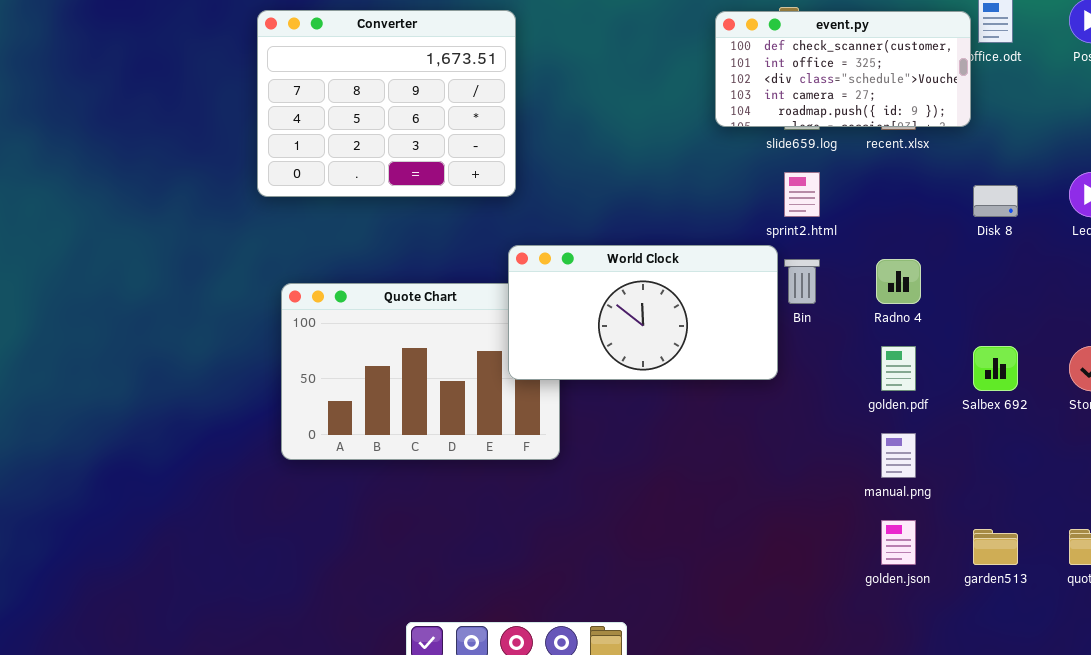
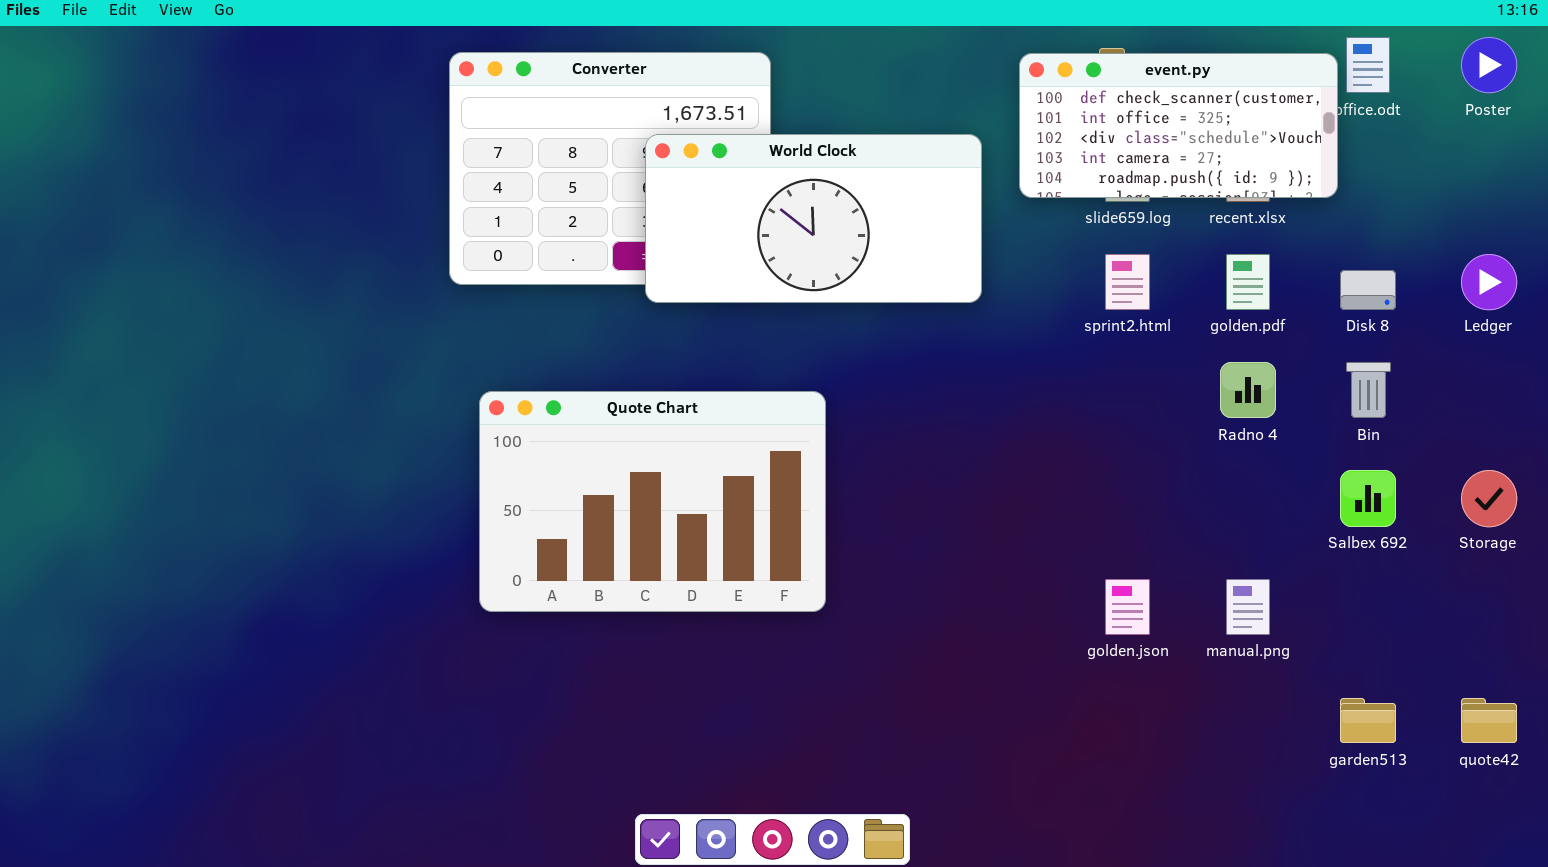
World Clock: [508,245,778,380] -> [645,134,982,303], moved
Bin: [784,259,820,304] -> [1346,362,1391,418], moved
golden.pdf: [881,346,916,391] -> [1226,254,1270,310], moved
golden.json: [881,520,916,565] -> [1105,579,1150,635], moved

